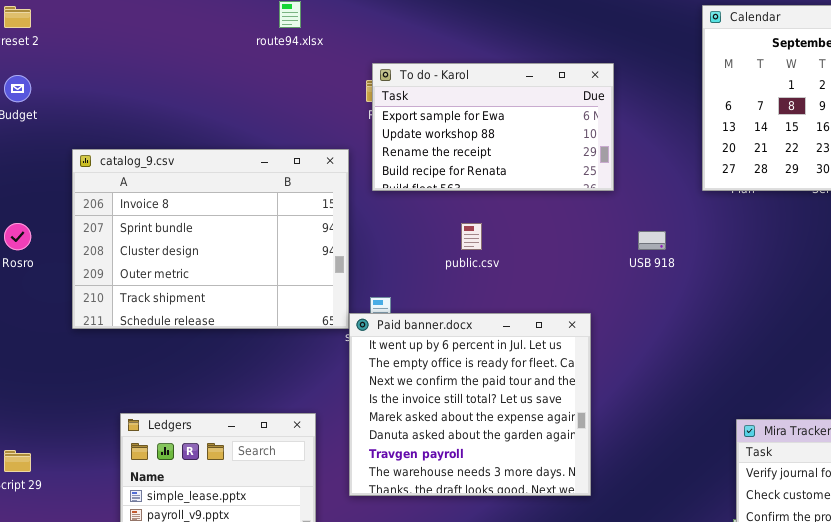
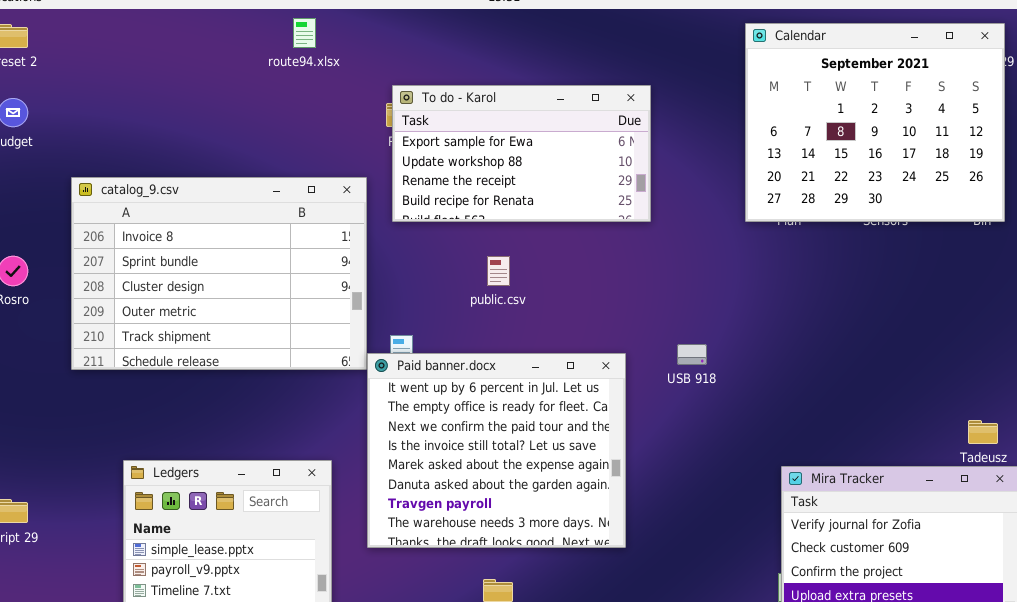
USB 918: [638,231,666,250] -> [677,344,707,365], moved

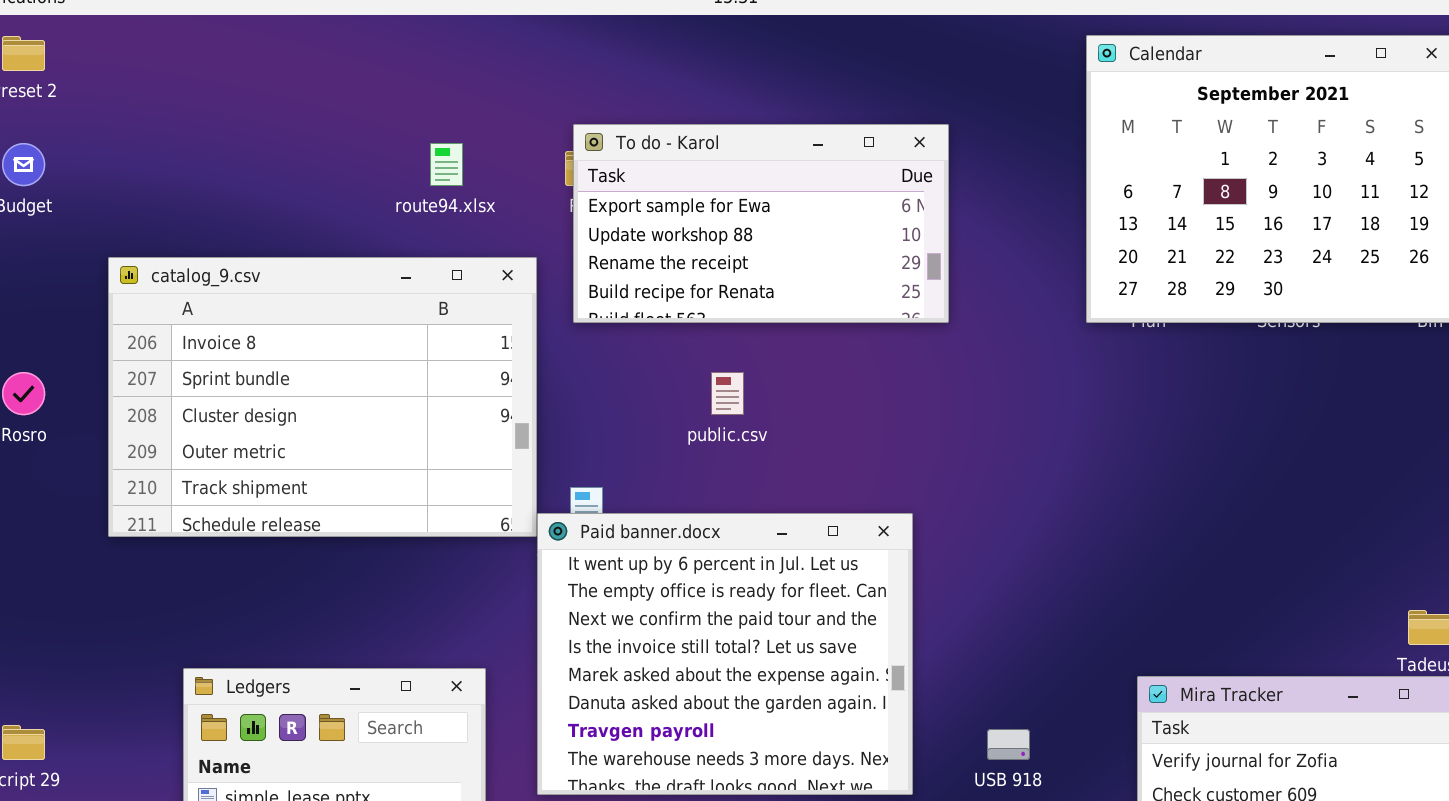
route94.xlsx: [293,18,316,48] -> [430,143,463,186], moved
USB 918: [677,344,707,365] -> [987,729,1030,760], moved

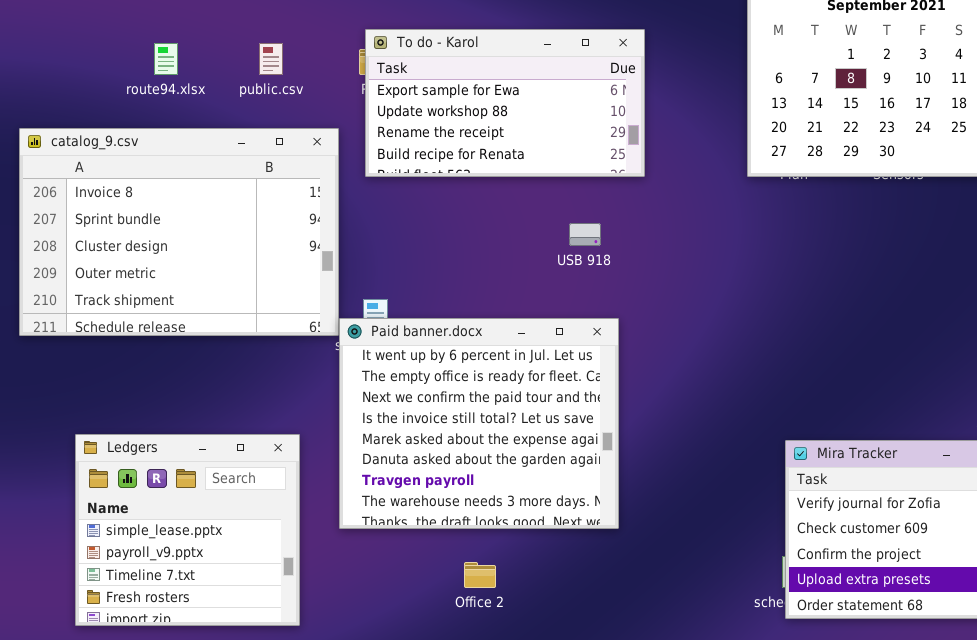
route94.xlsx: [430,143,463,186] -> [154,43,178,75], moved
public.csv: [711,372,744,415] -> [259,43,283,75], moved
USB 918: [987,729,1030,760] -> [569,223,601,246], moved

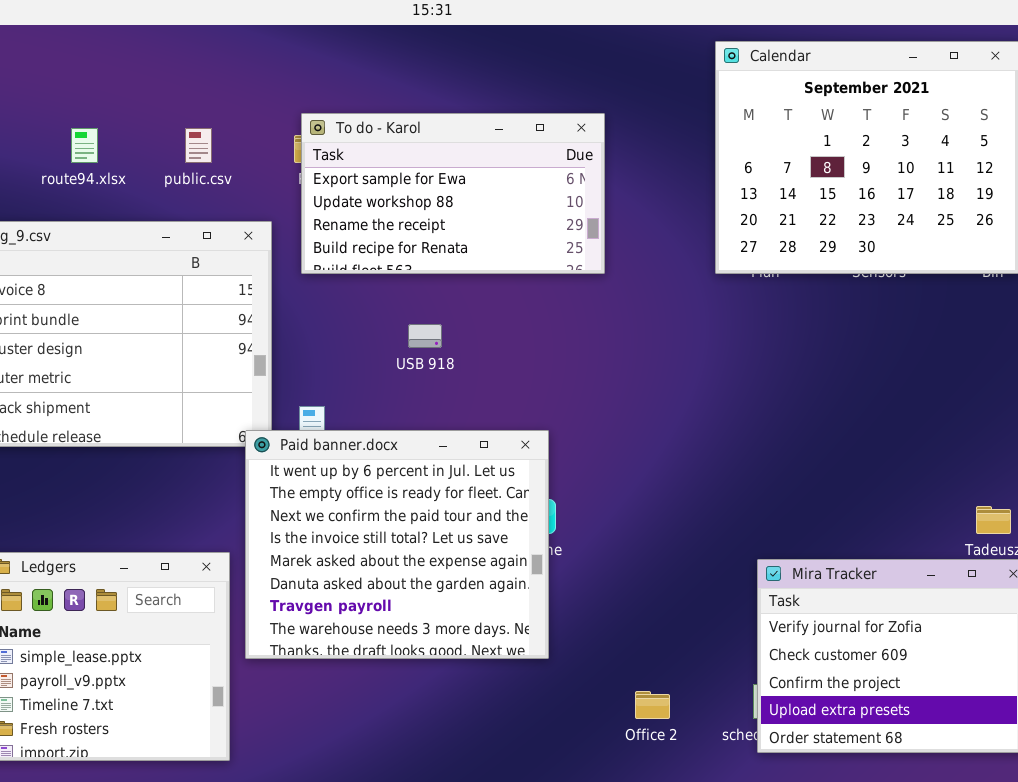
USB 918: [569,223,601,246] -> [408,324,442,348], moved
Paid banner.docx: [339,318,619,529] -> [245,430,549,659], moved
Office 2: [464,562,496,588] -> [635,691,670,719], moved

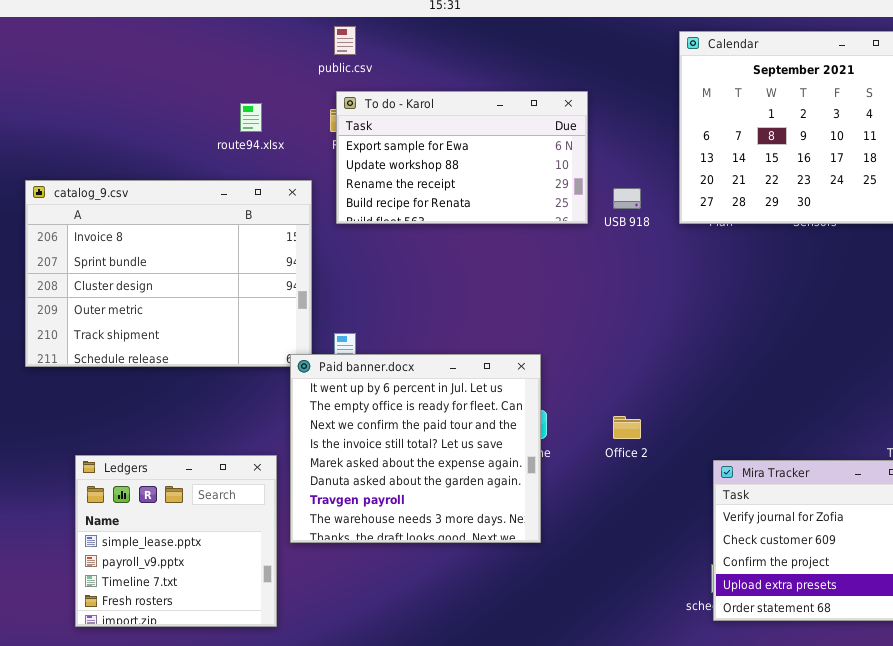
route94.xlsx: [71,128,98,163] -> [240,103,262,132], moved
public.csv: [185,128,212,163] -> [334,26,356,55], moved
USB 918: [408,324,442,348] -> [613,188,641,209], moved
Office 2: [635,691,670,719] -> [613,416,641,439], moved

